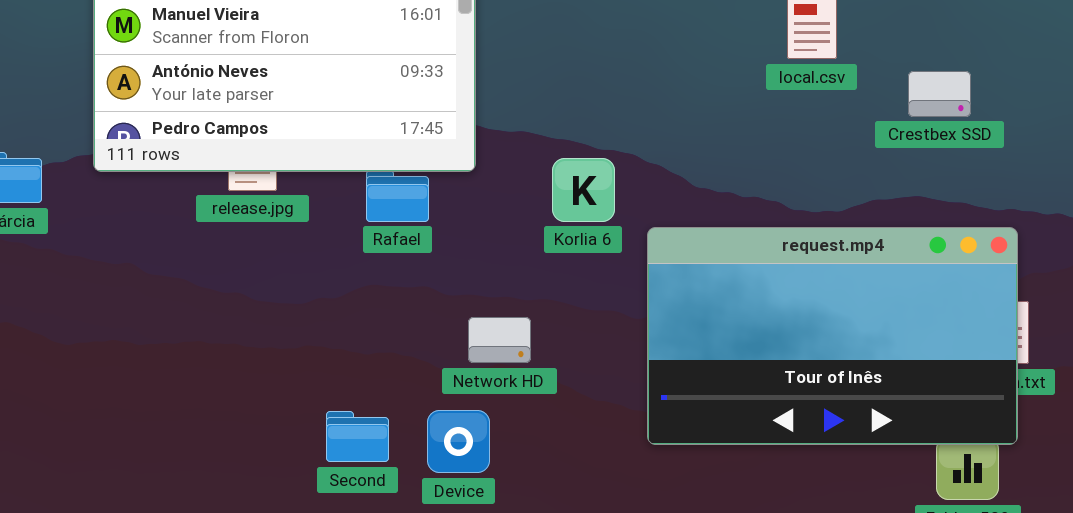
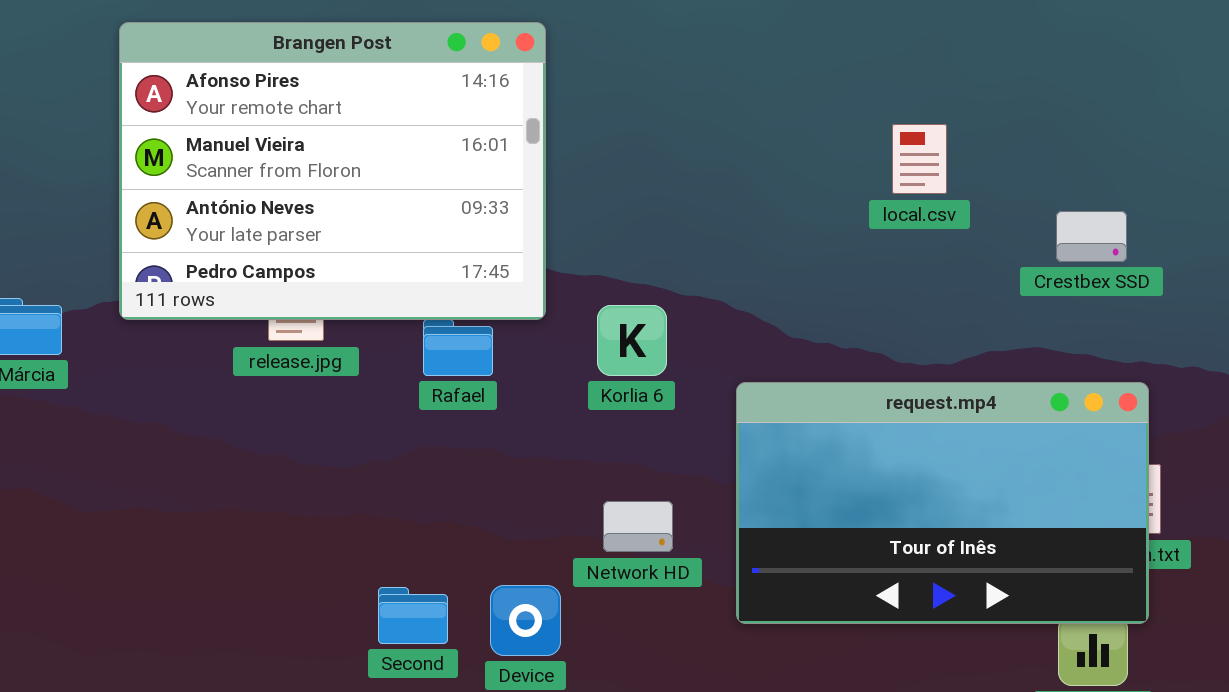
Crestbex SSD: [908,71,971,117] -> [1056,211,1127,262], moved
Korlia 6: [552,158,615,222] -> [597,305,667,376], moved
Network HD: [468,317,531,363] -> [603,501,673,552], moved

